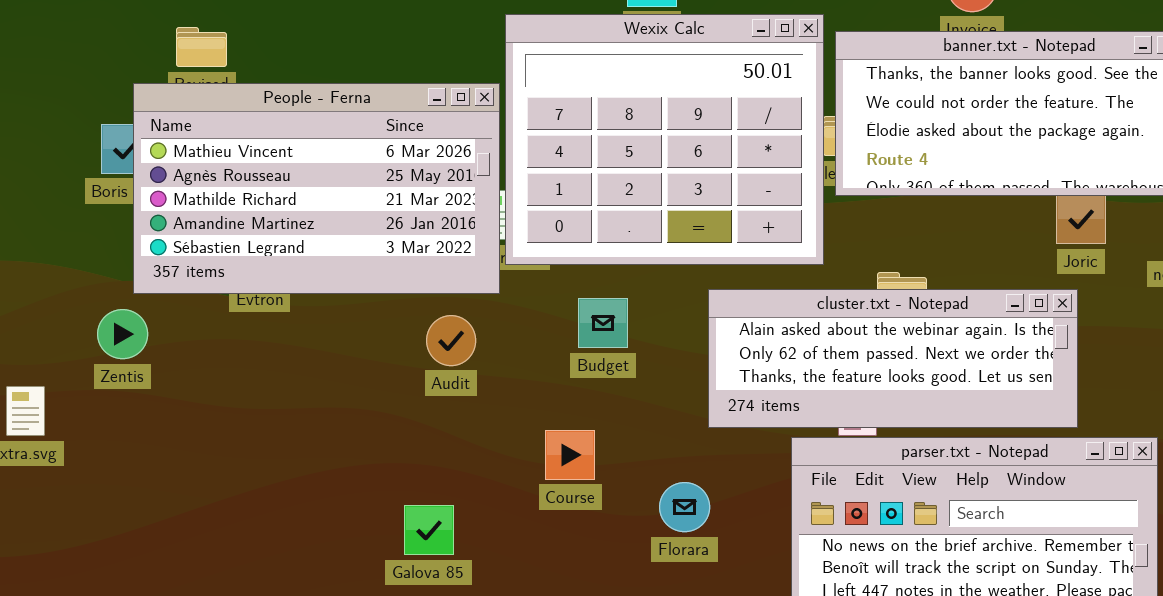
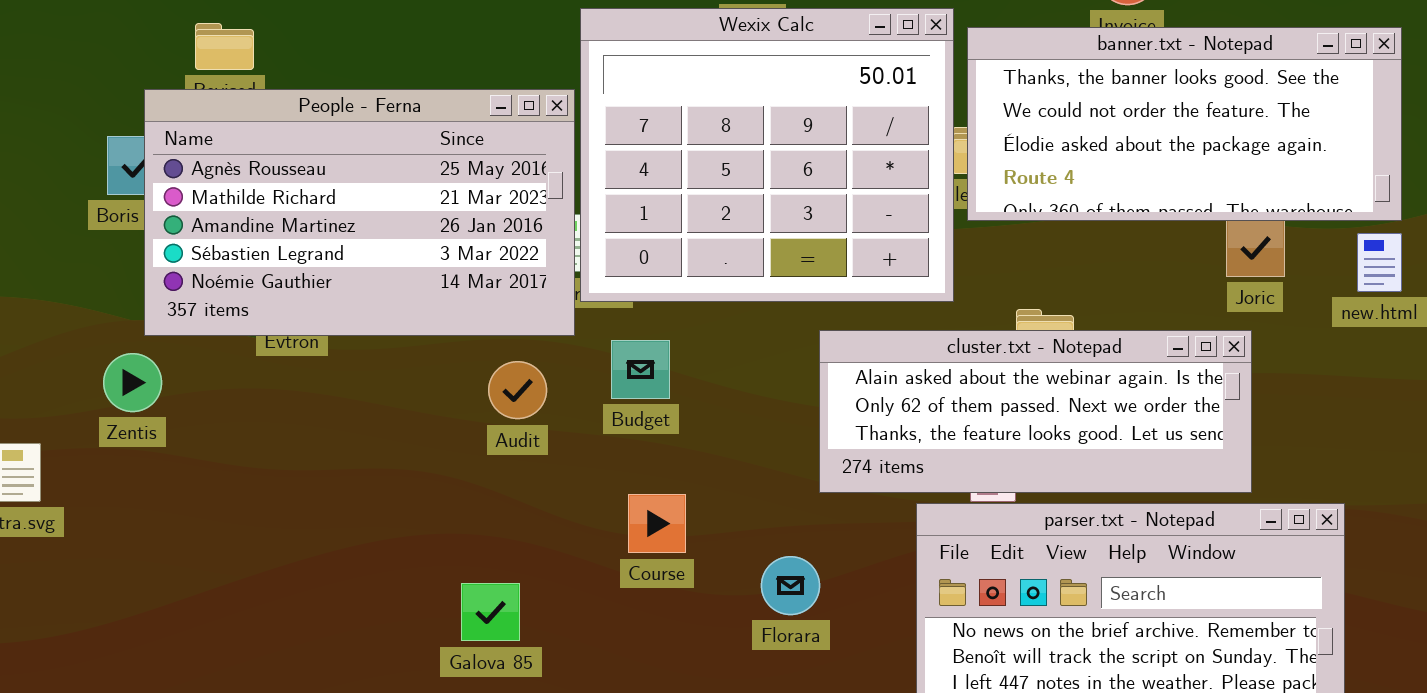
People - Ferna: [133,83,500,294] -> [144,89,575,336], scrolled down 1 row
Budget: [578,298,628,348] -> [611,340,670,399], moved

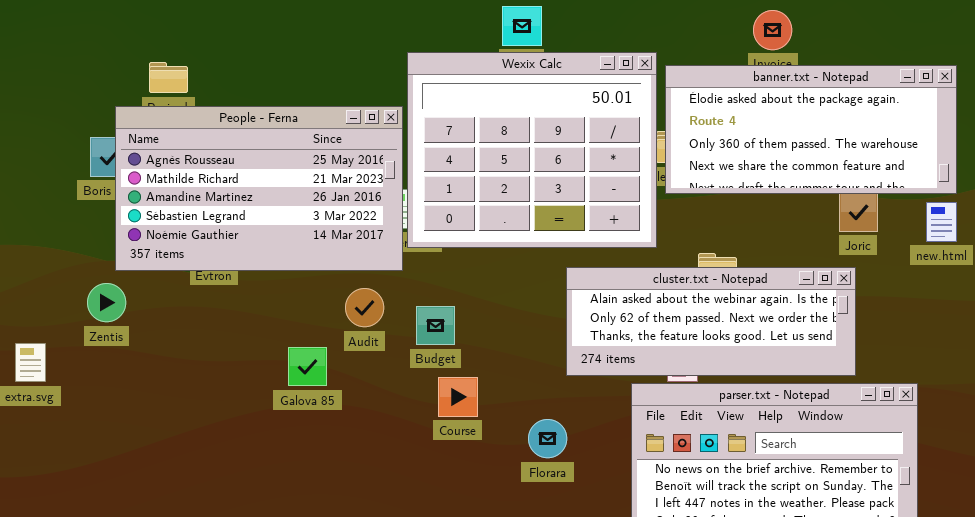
banner.txt - Notepad: [967,27,1402,221] -> [665,65,957,194], scrolled down 2 rows
Budget: [611,340,670,399] -> [416,306,455,345], moved
Galova 85: [461,583,520,641] -> [288,347,327,386], moved

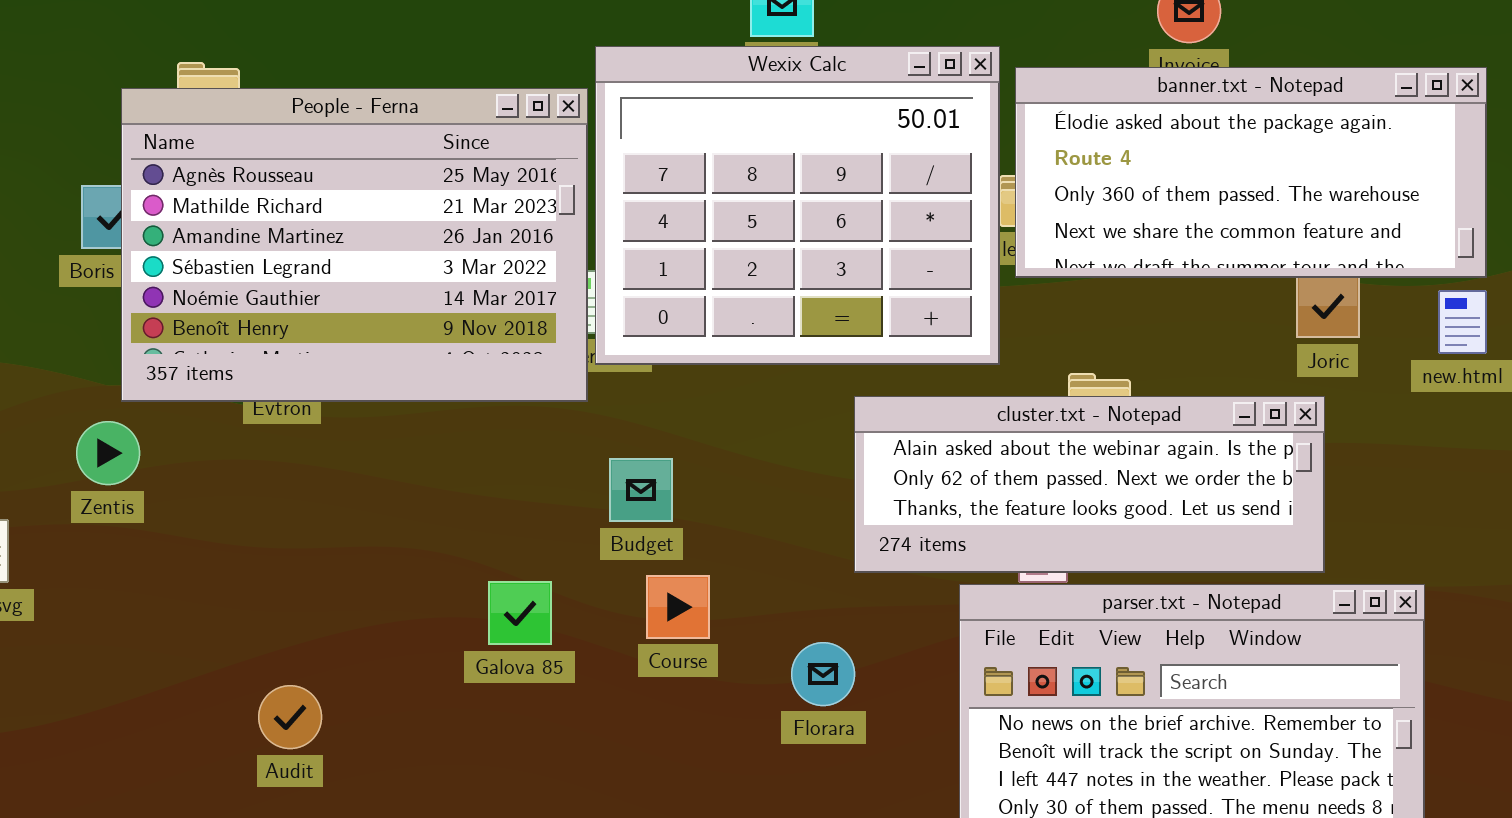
People - Ferna: [115,106,403,271] -> [121,88,588,402], resized
Audit: [345,288,384,327] -> [258,685,322,749], moved
Galova 85: [288,347,327,386] -> [488,581,552,645], moved

